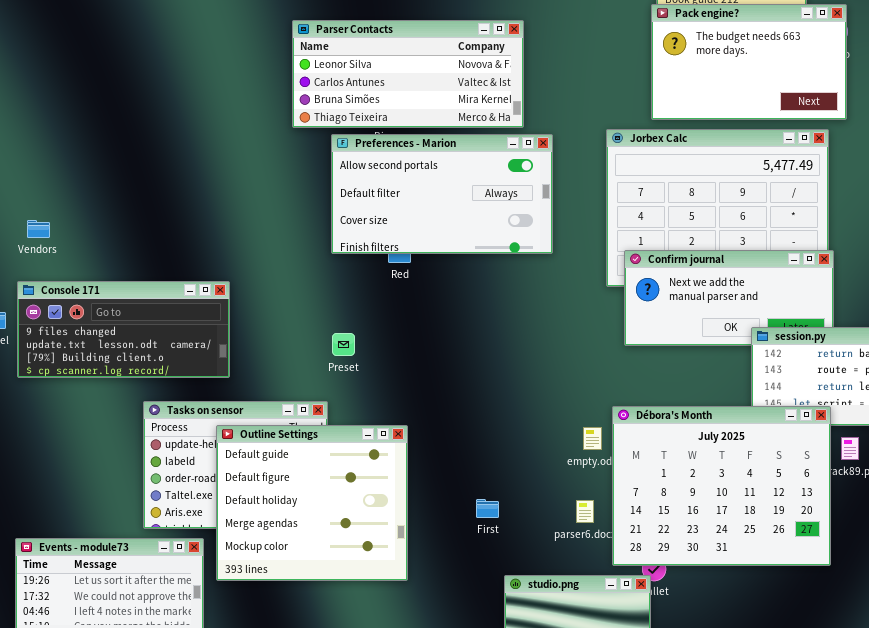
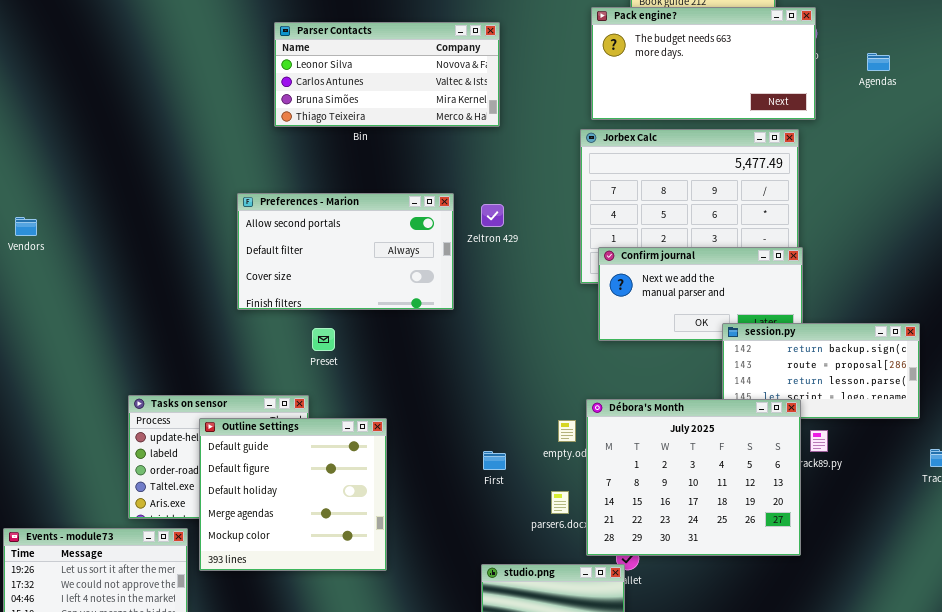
Pack engine?: [651,4,847,120] -> [591,7,816,120], resized
Preferences - Marion: [331,134,553,254] -> [237,193,454,310], moved
Console 171: [17,281,230,378] -> none, closed
First: [476,499,499,518] -> [483,451,506,470], moved

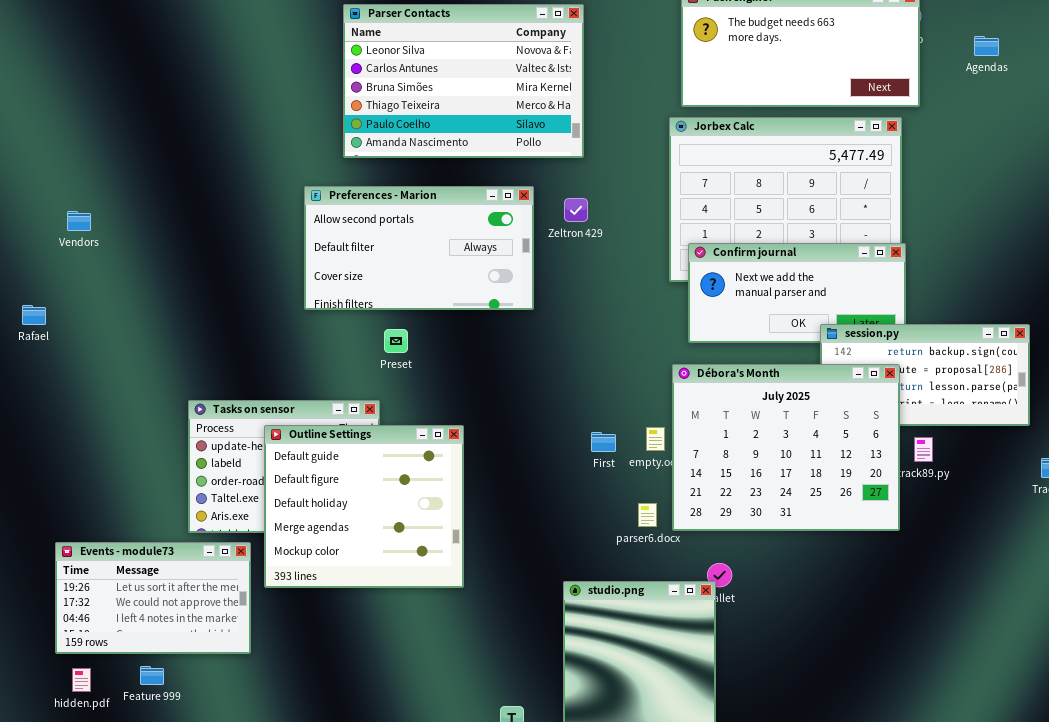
Parser Contacts: [274,22,500,127] -> [343,4,584,158], resized
Débora's Month: [586,399,801,556] -> [672,364,900,531], moved
First: [483,451,506,470] -> [591,432,616,452], moved

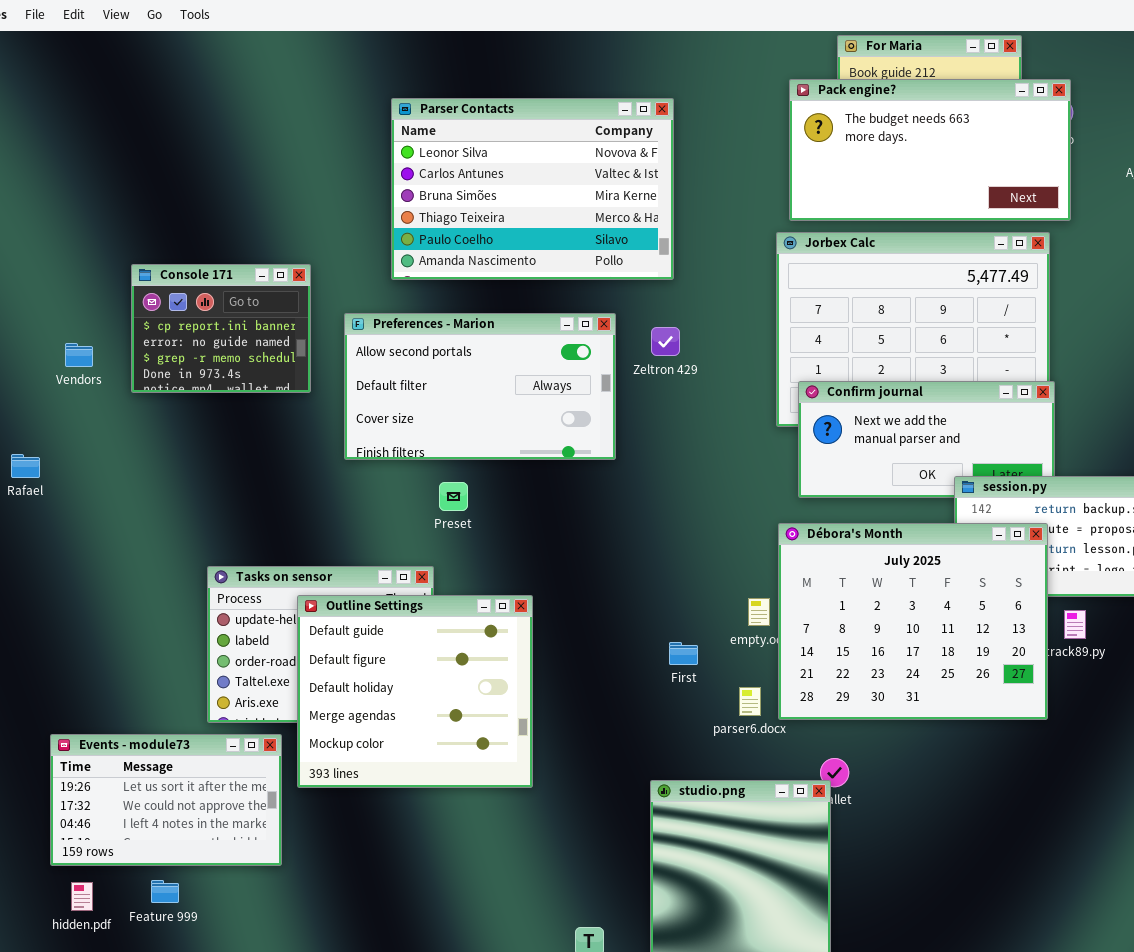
Console 171: none -> [131,264,311,393], opened
First: [591,432,616,452] -> [669,642,698,665], moved

